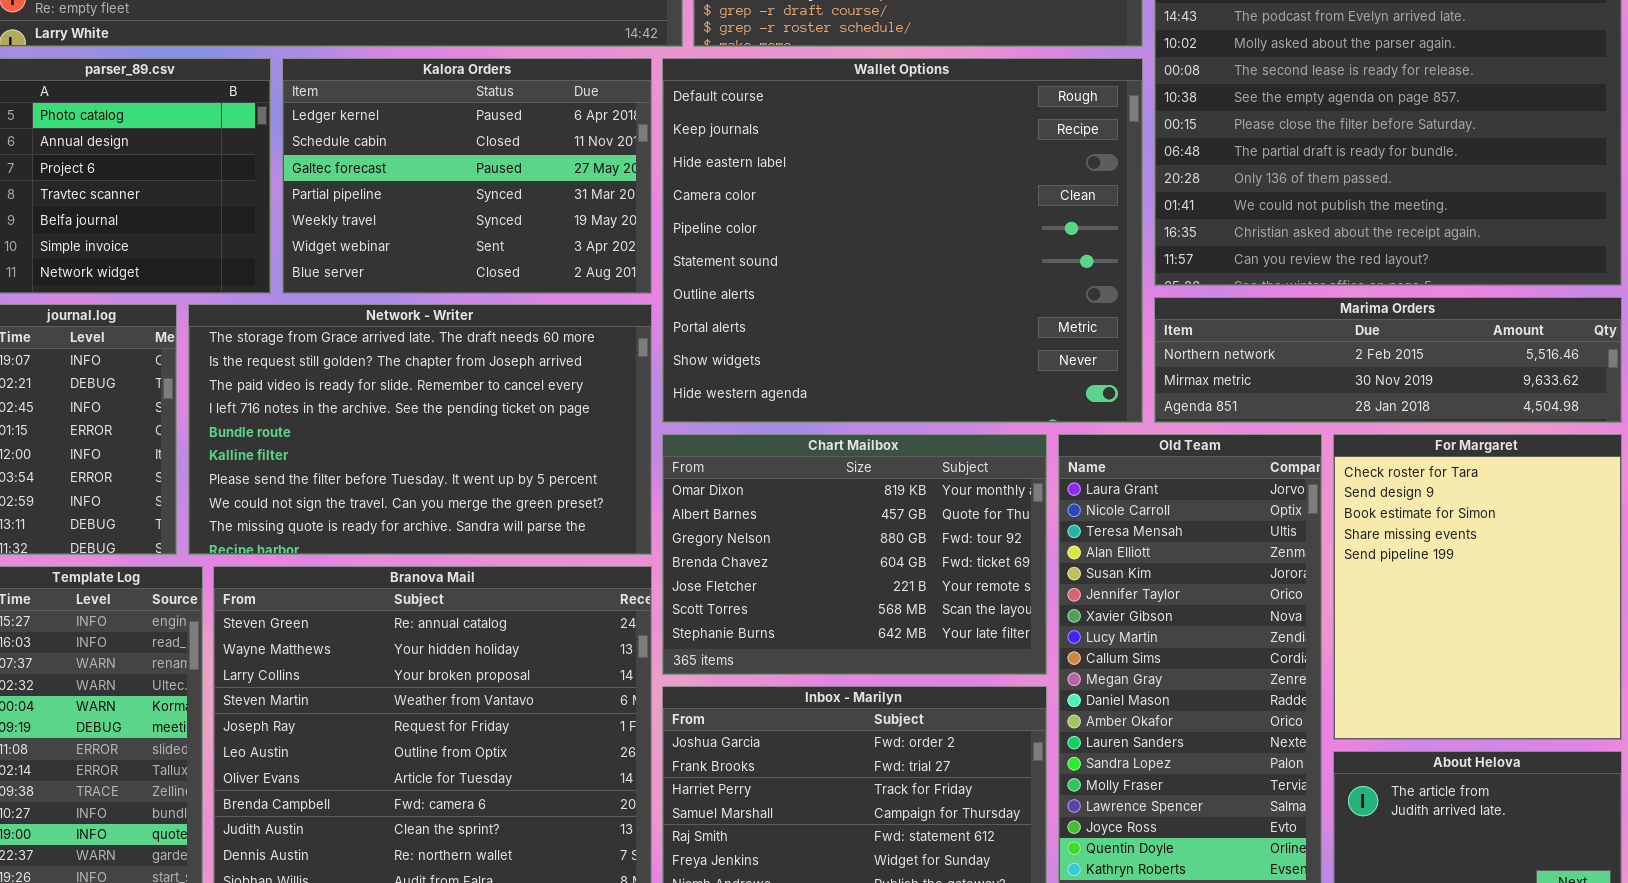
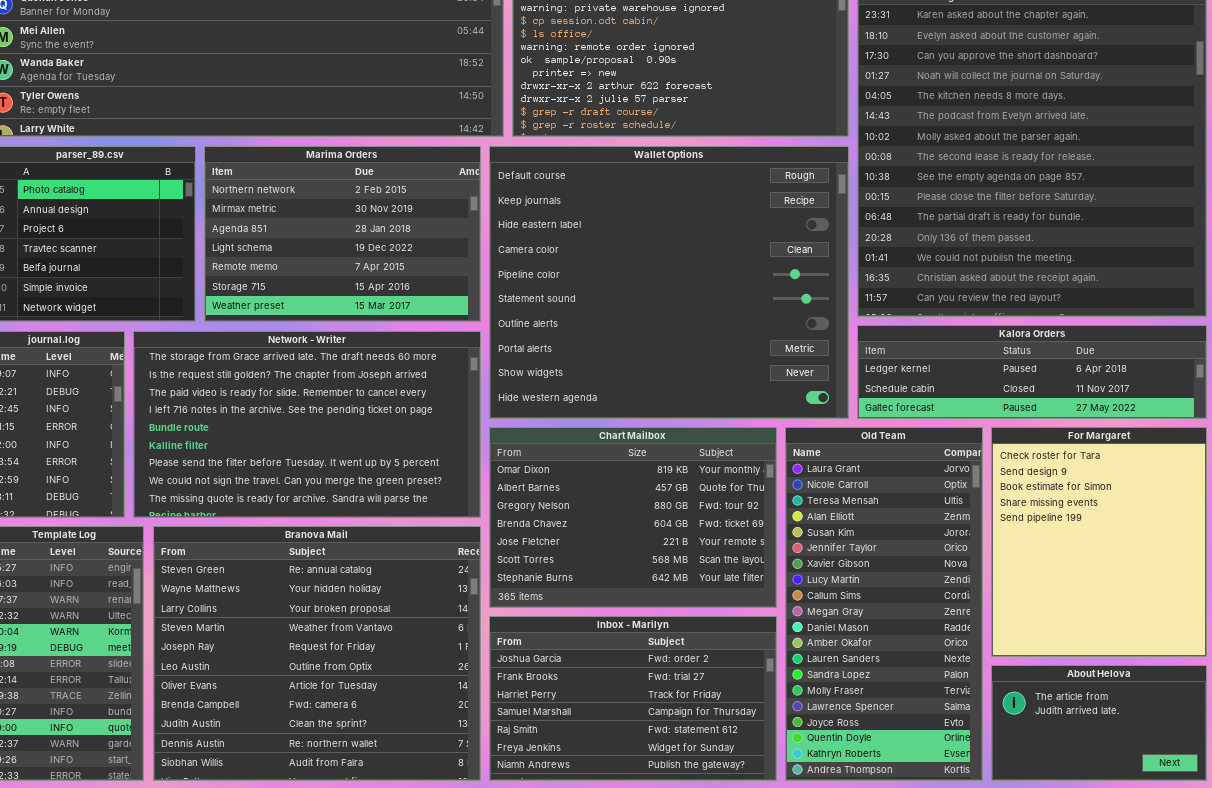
Kalora Orders: [282,58,652,294] -> [857,325,1207,419], moved, resized
Marima Orders: [1154,297,1622,423] -> [204,146,481,322], moved, resized

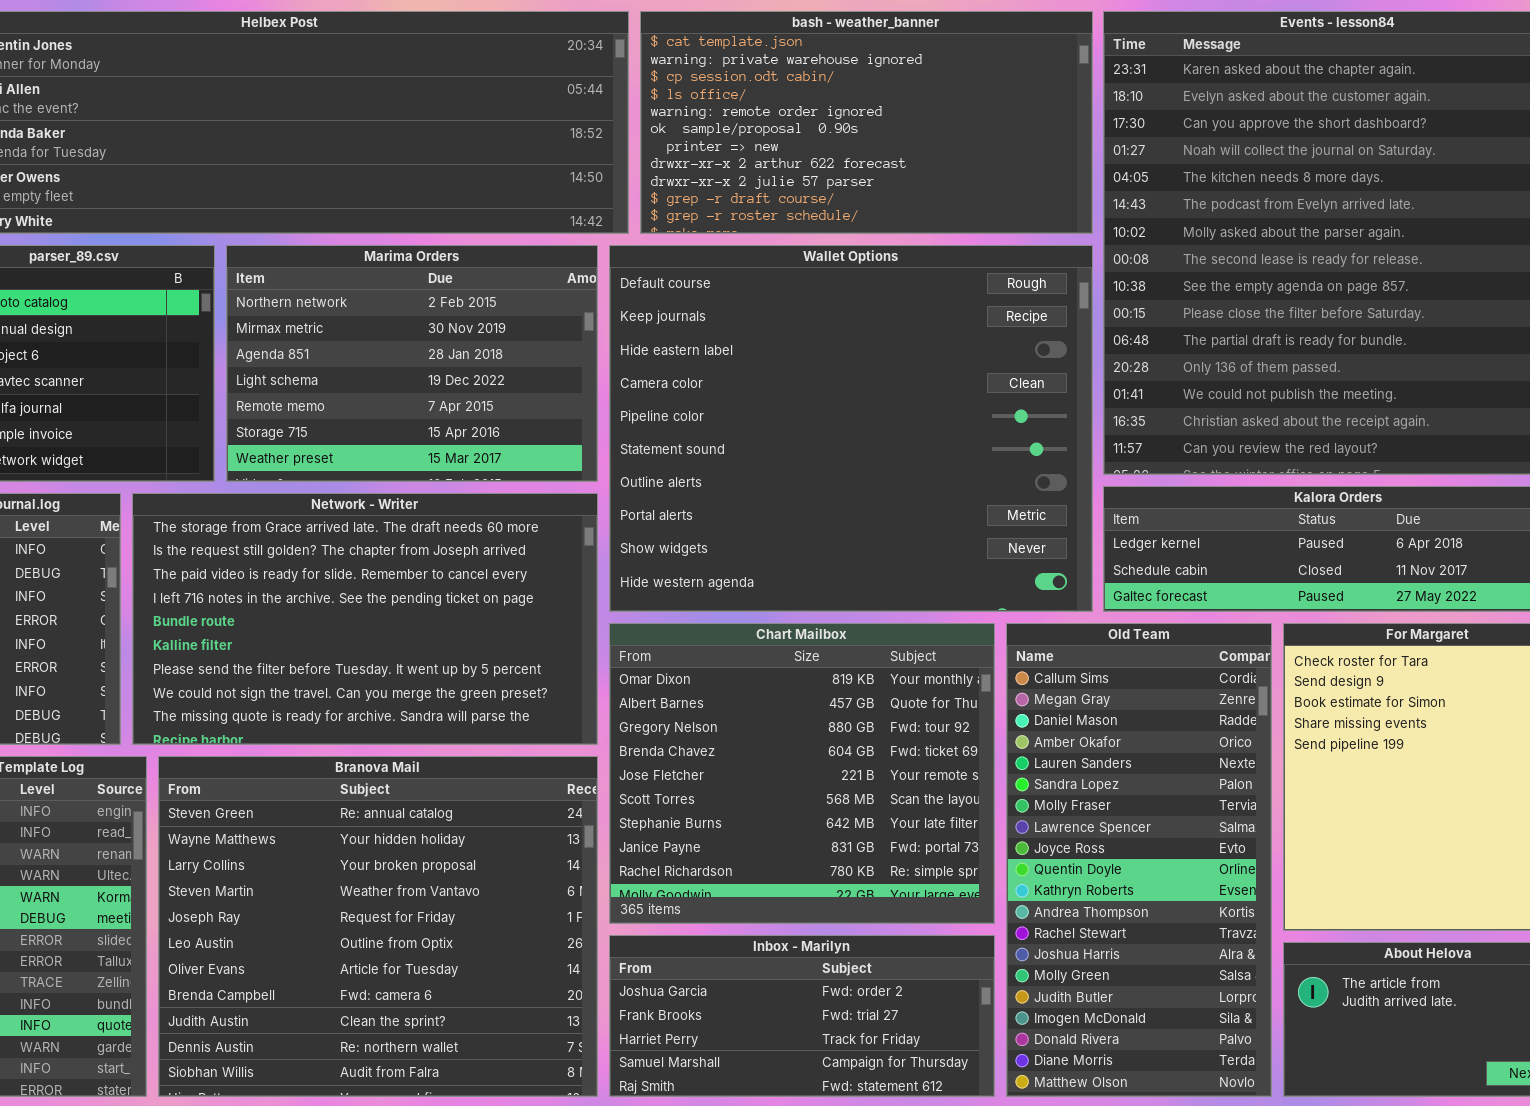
Chart Mailbox: [489,427,777,608] -> [609,623,995,924], resized
Old Team: [785,427,983,781] -> [1006,623,1272,1097], scrolled down 8 rows
Inbox - Marilyn: [489,616,777,781] -> [609,935,995,1097], resized

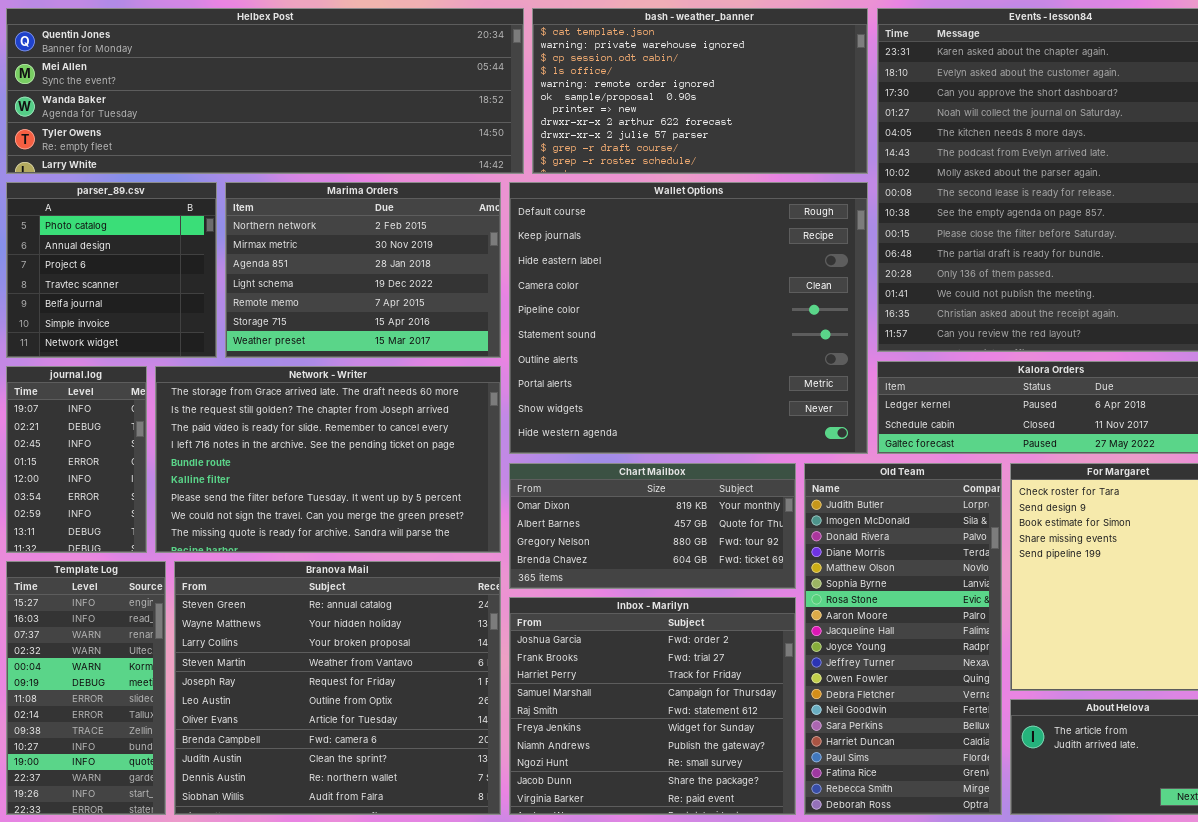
Chart Mailbox: [609,623,995,924] -> [509,463,796,589], resized
Old Team: [1006,623,1272,1097] -> [804,463,1002,815], scrolled down 15 rows
Inbox - Marilyn: [609,935,995,1097] -> [509,597,796,815], resized

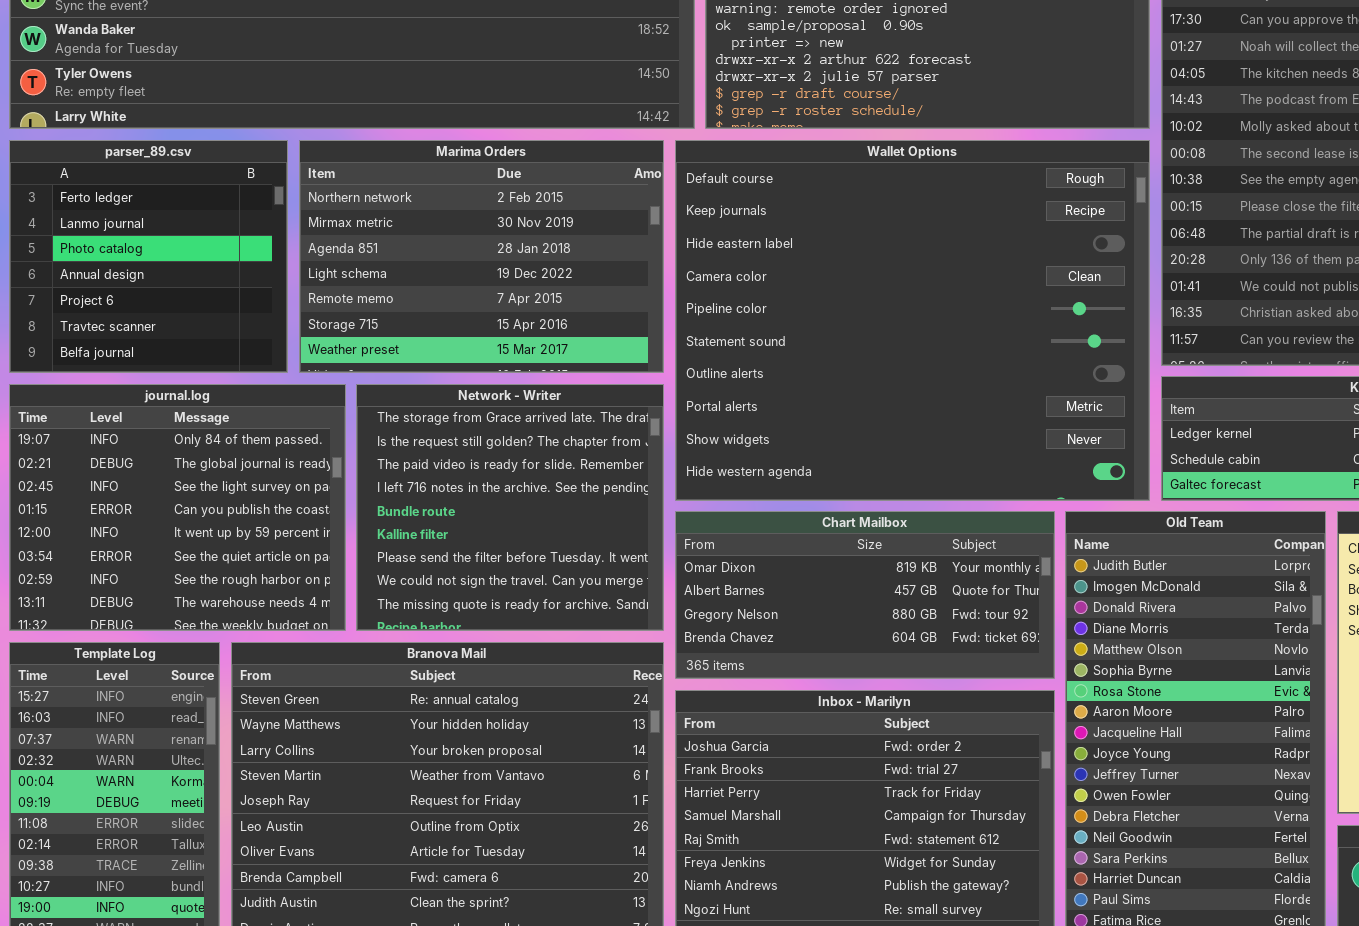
parser_89.csv: [6,182,217,358] -> [9,140,288,373], scrolled up 2 rows
journal.log: [6,366,147,553] -> [9,384,346,631], resized
Network - Writer: [155,366,501,553] -> [356,384,664,631], resized

